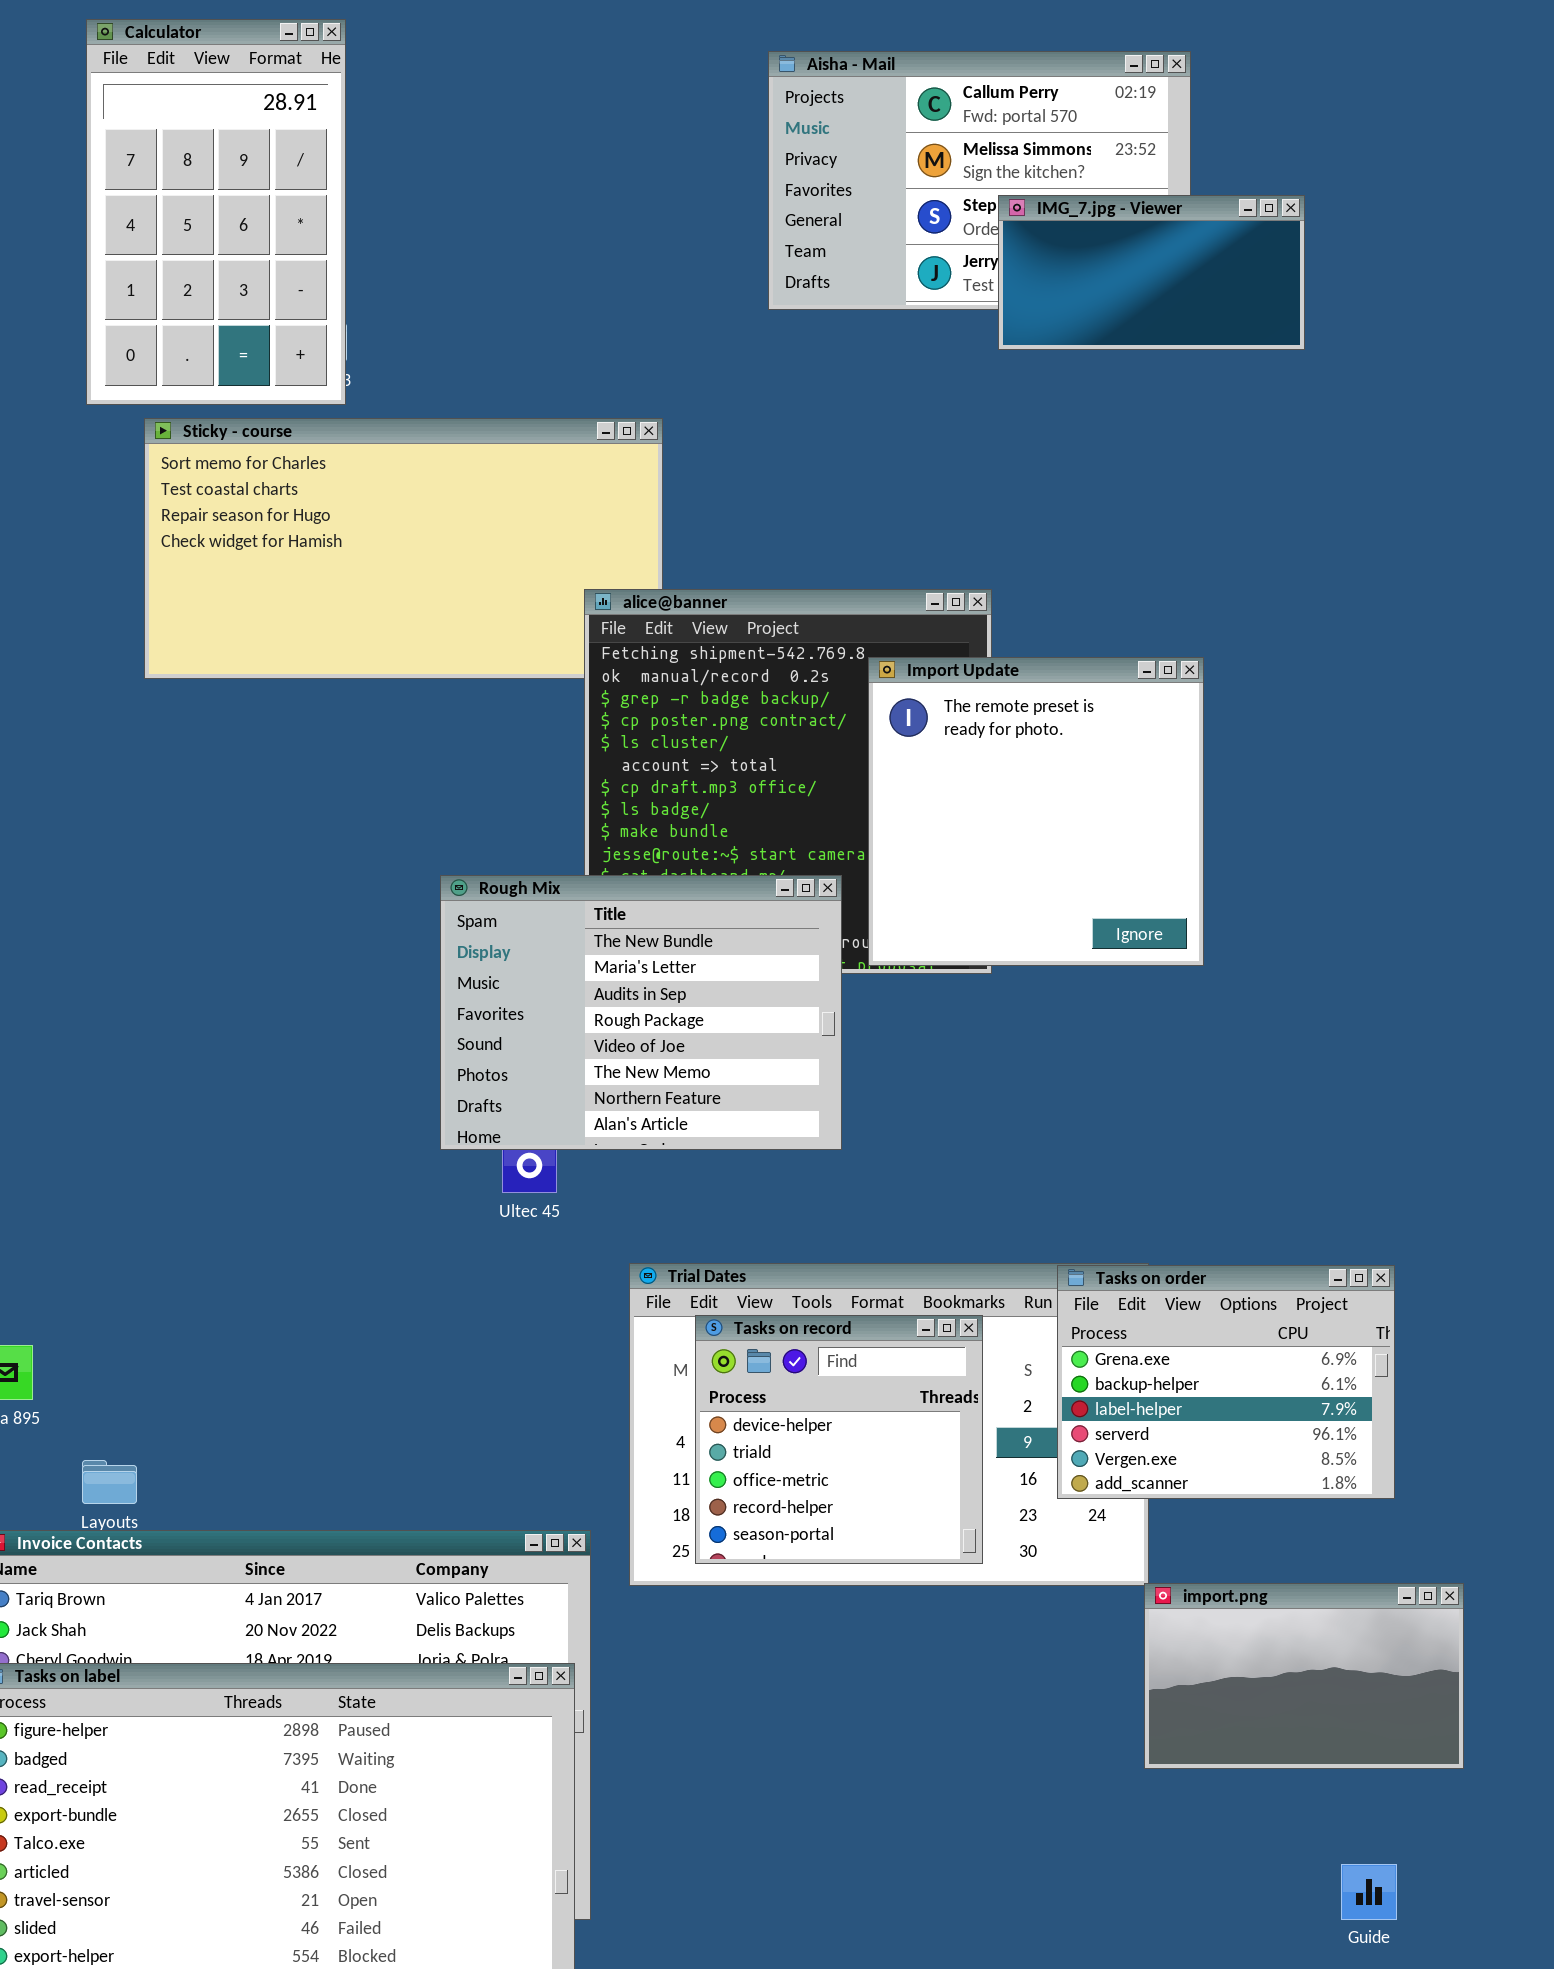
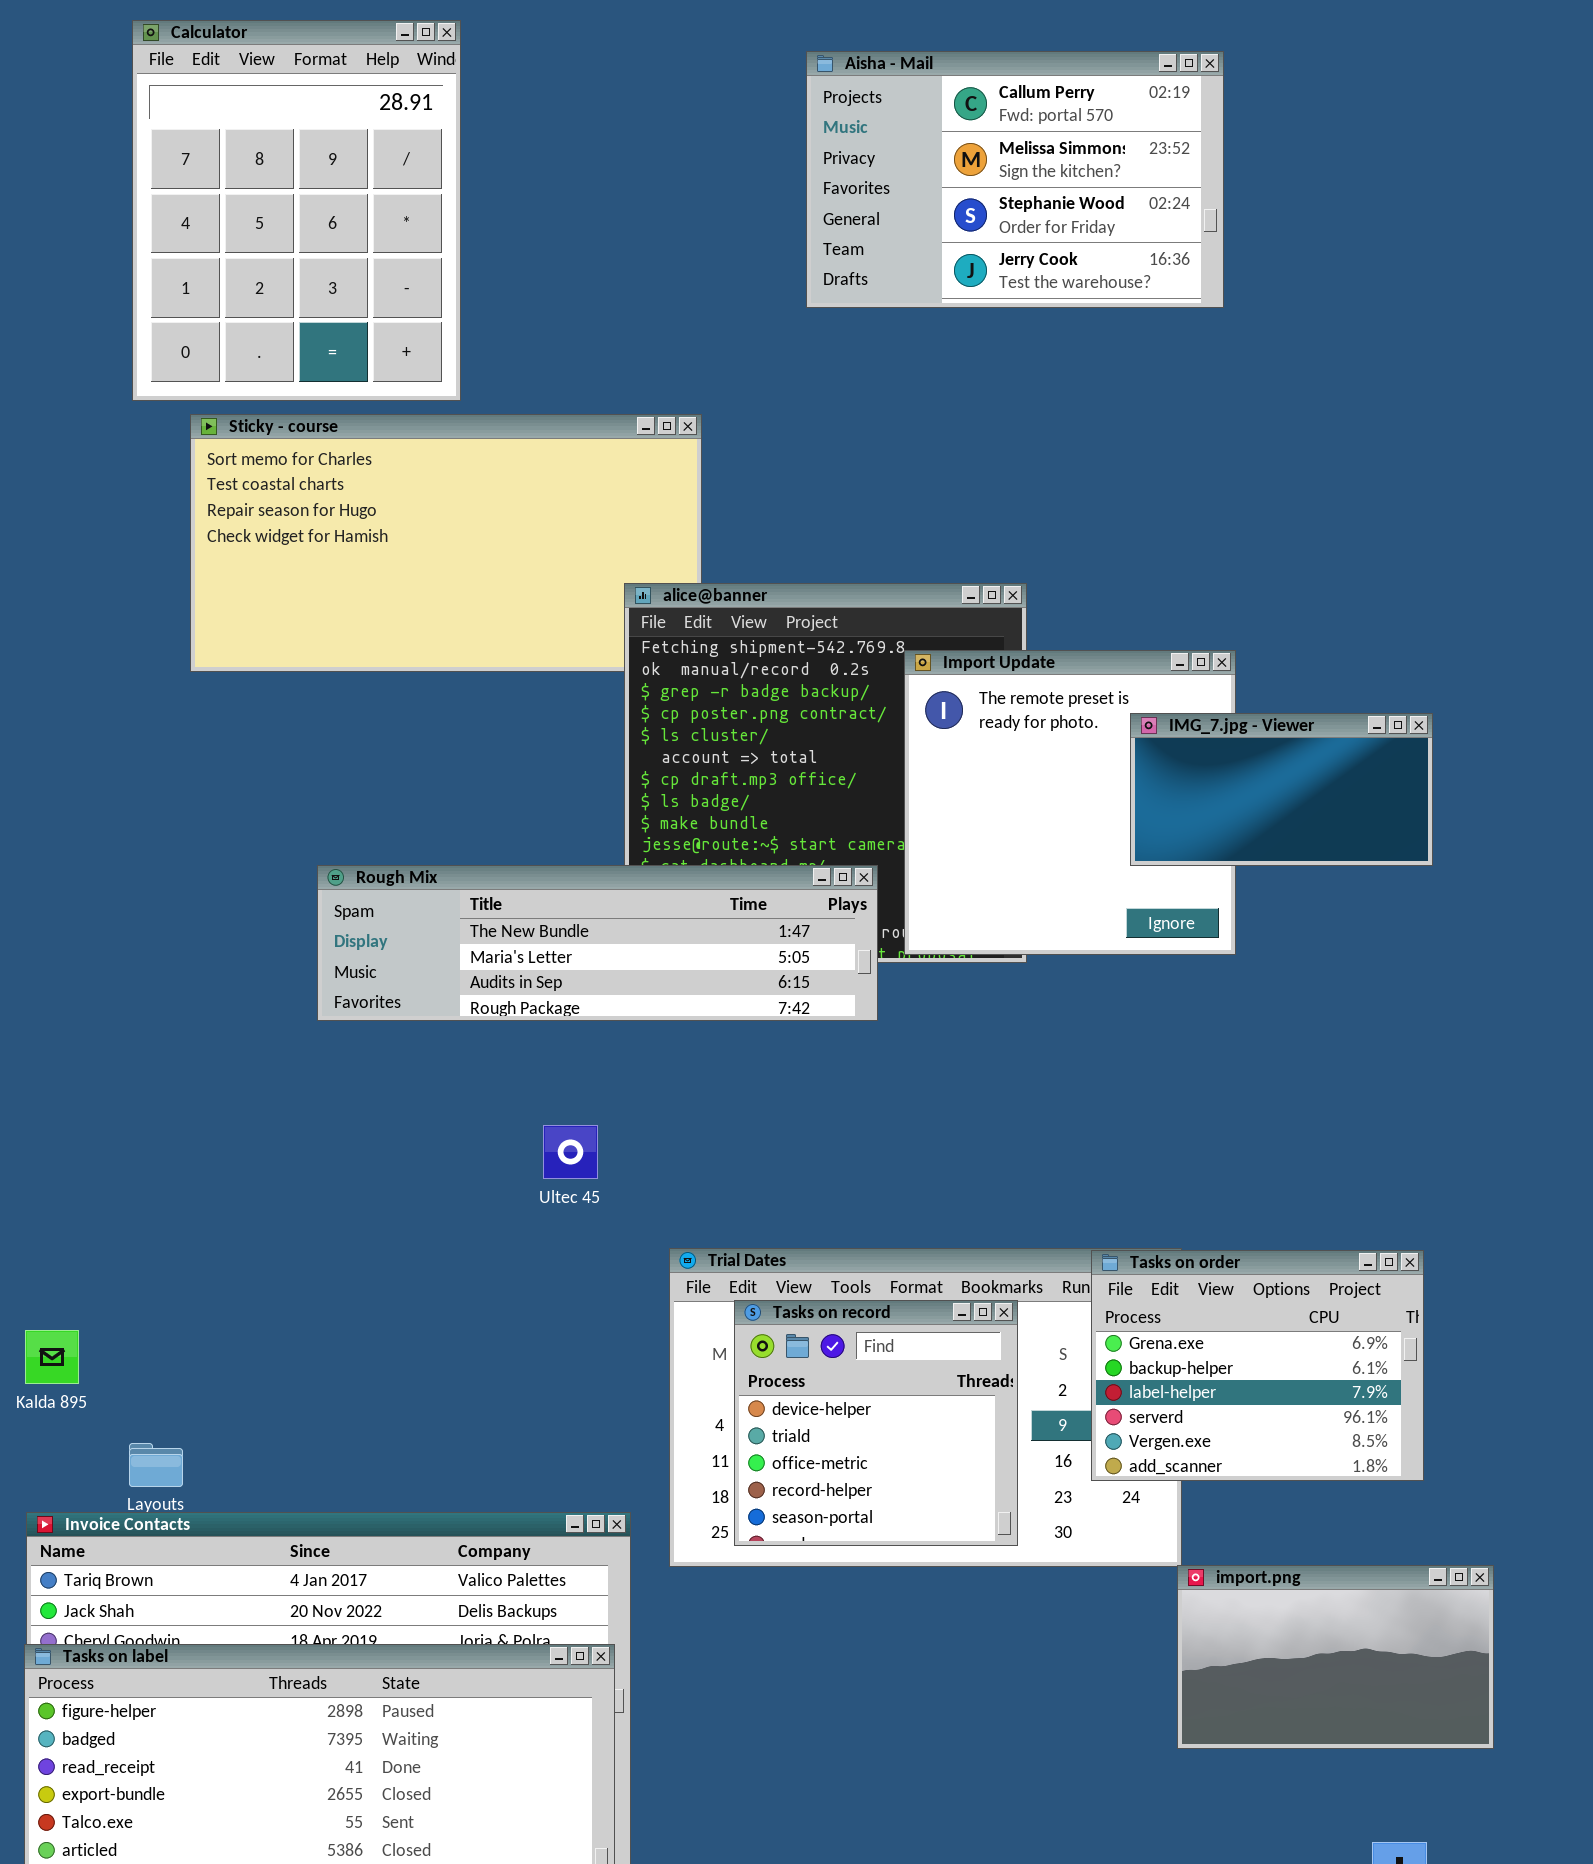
Calculator: [86,19,346,405] -> [132,20,461,401], resized
IMG_7.jpg - Viewer: [998,195,1305,350] -> [1130,713,1433,866], moved
Rough Mix: [440,875,842,1150] -> [317,865,878,1021], resized

